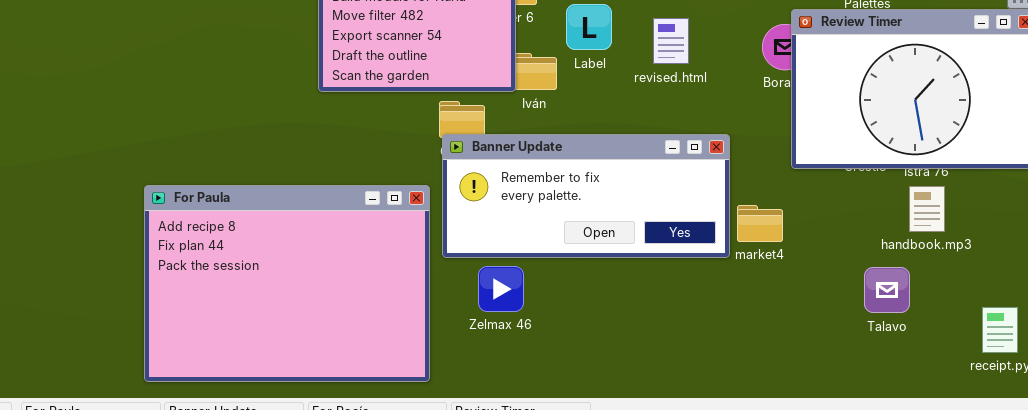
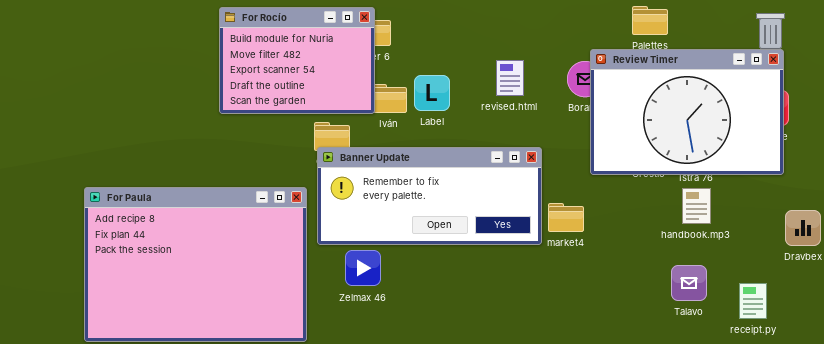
Label: [566,4,612,50] -> [414,75,450,111], moved
revised.html: [653,18,689,64] -> [496,60,524,96], moved
Talavo: [864,267,910,313] -> [671,265,707,301], moved

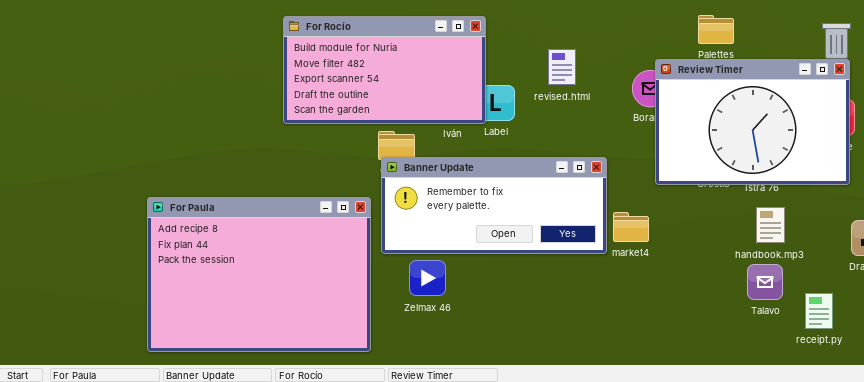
For Rocío: [219,7,375,114] -> [283,16,486,124], resized
revised.html: [496,60,524,96] -> [548,49,576,85], moved
handbook.mp3: [682,188,711,224] -> [756,207,785,243], moved
Talavo: [671,265,707,301] -> [747,264,783,300], moved

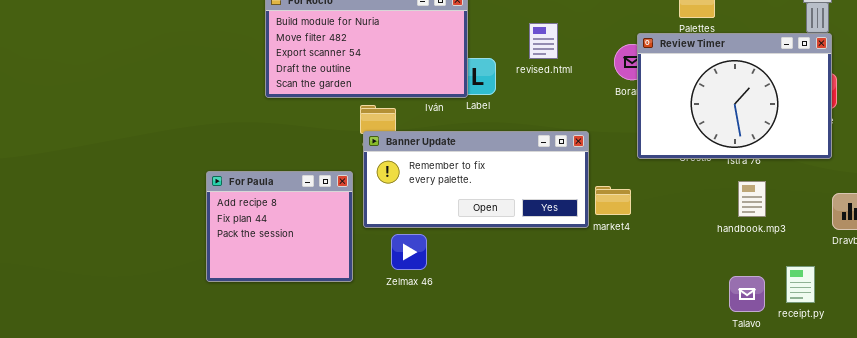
For Paula: [147,197,371,352] -> [206,171,353,282], resized
Talavo: [747,264,783,300] -> [729,276,765,312], moved

